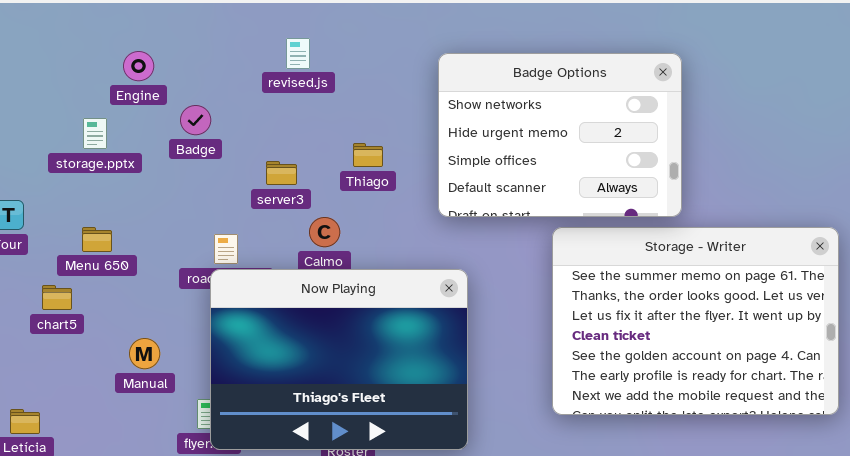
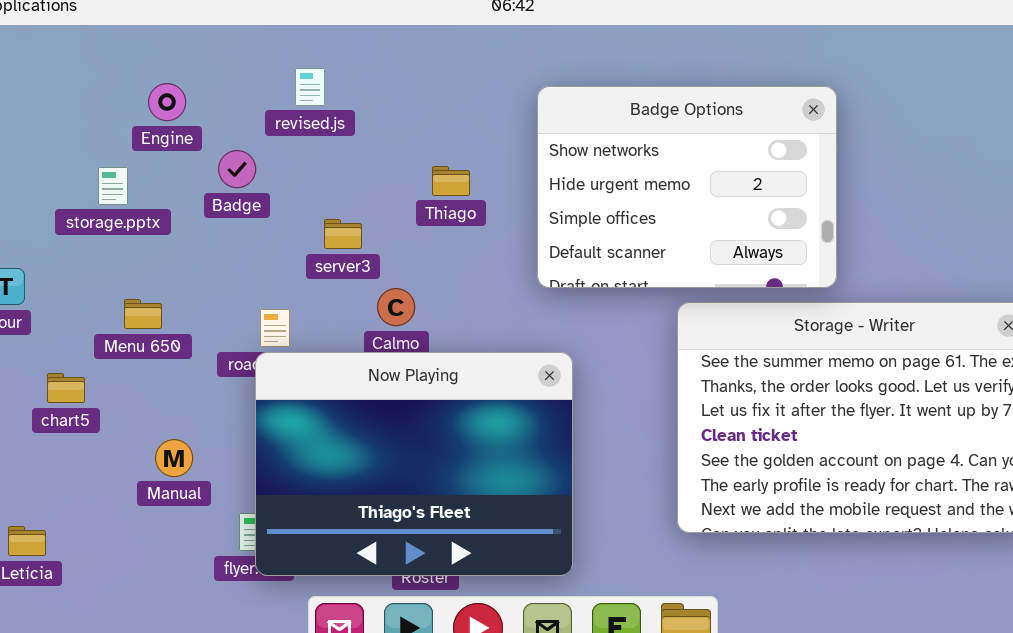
revised.js: [286,38,310,69] -> [295,68,325,106], moved
Thiago: [353,143,383,167] -> [432,166,470,196], moved
Menu 650: [82,227,112,252] -> [124,299,162,329], moved

